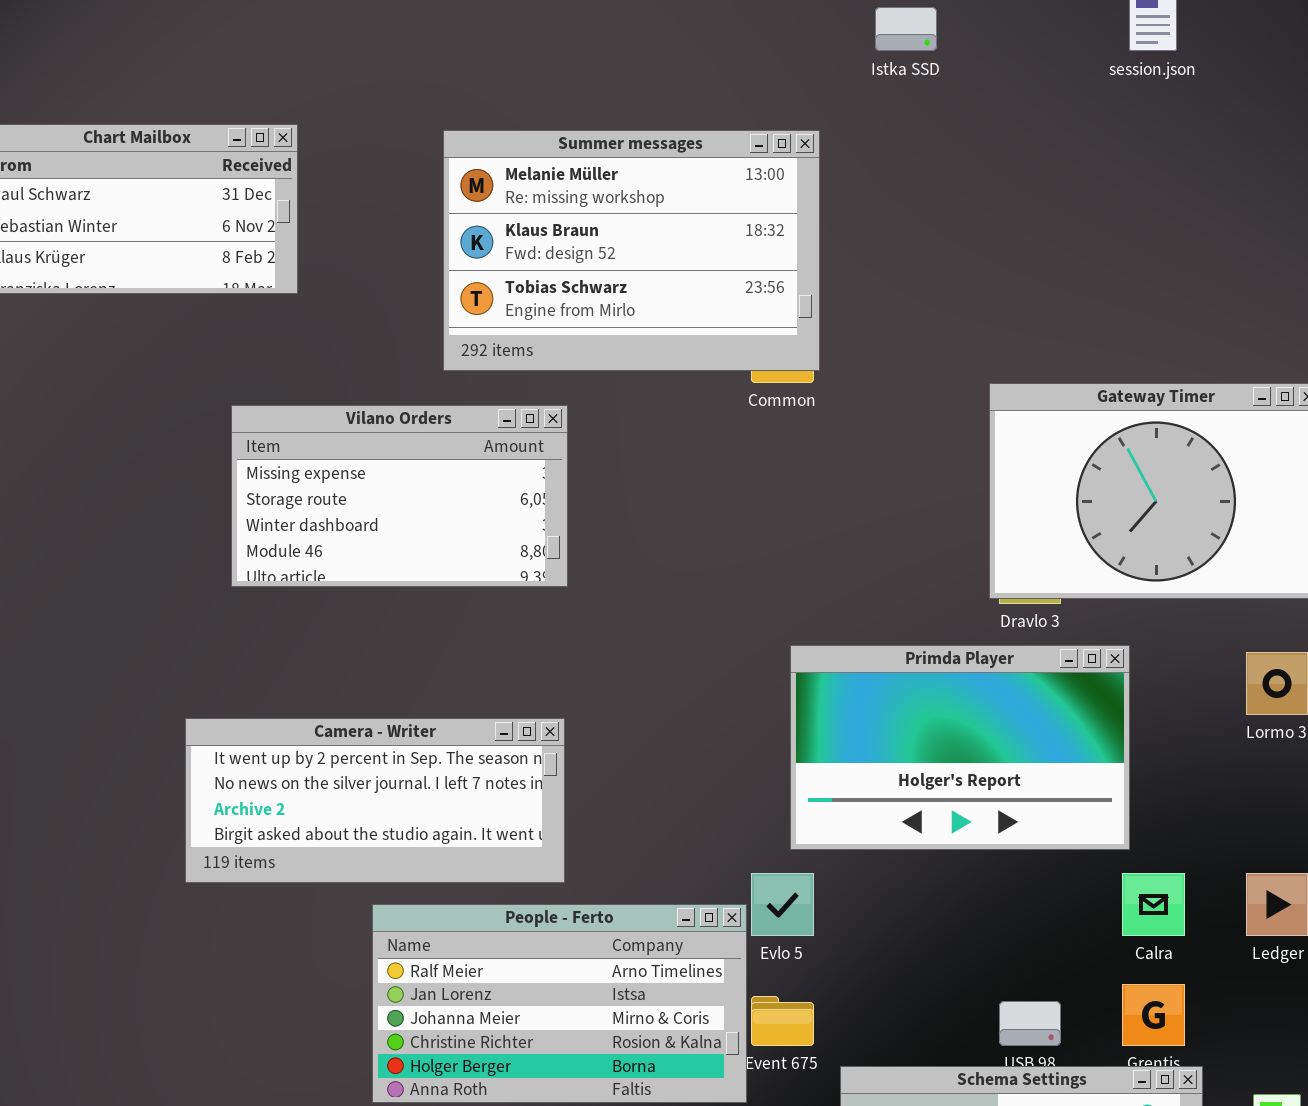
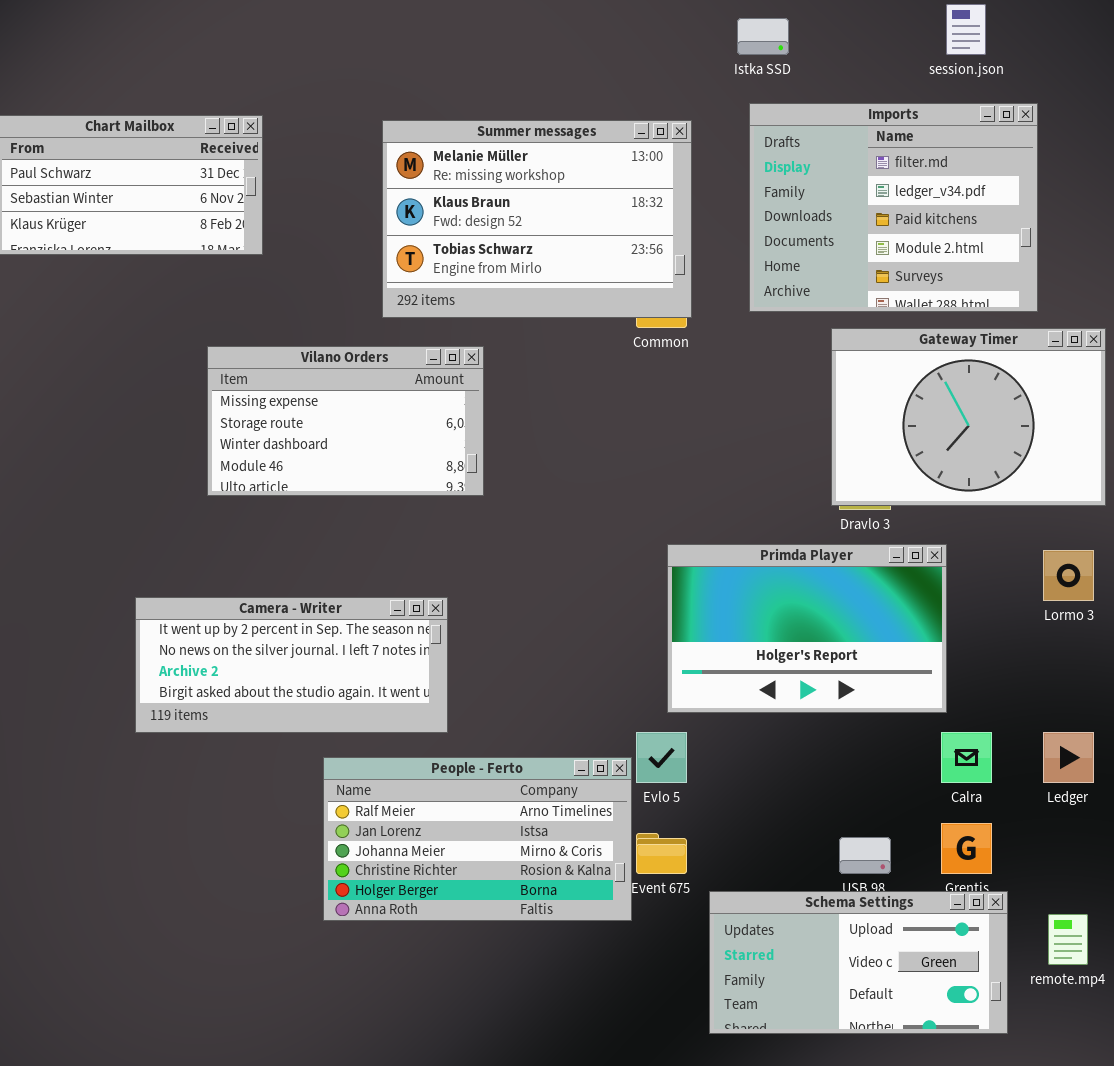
Imports: none -> [749,103,1038,312], opened
Camera - Writer: [185,718,565,883] -> [135,597,448,733], moved

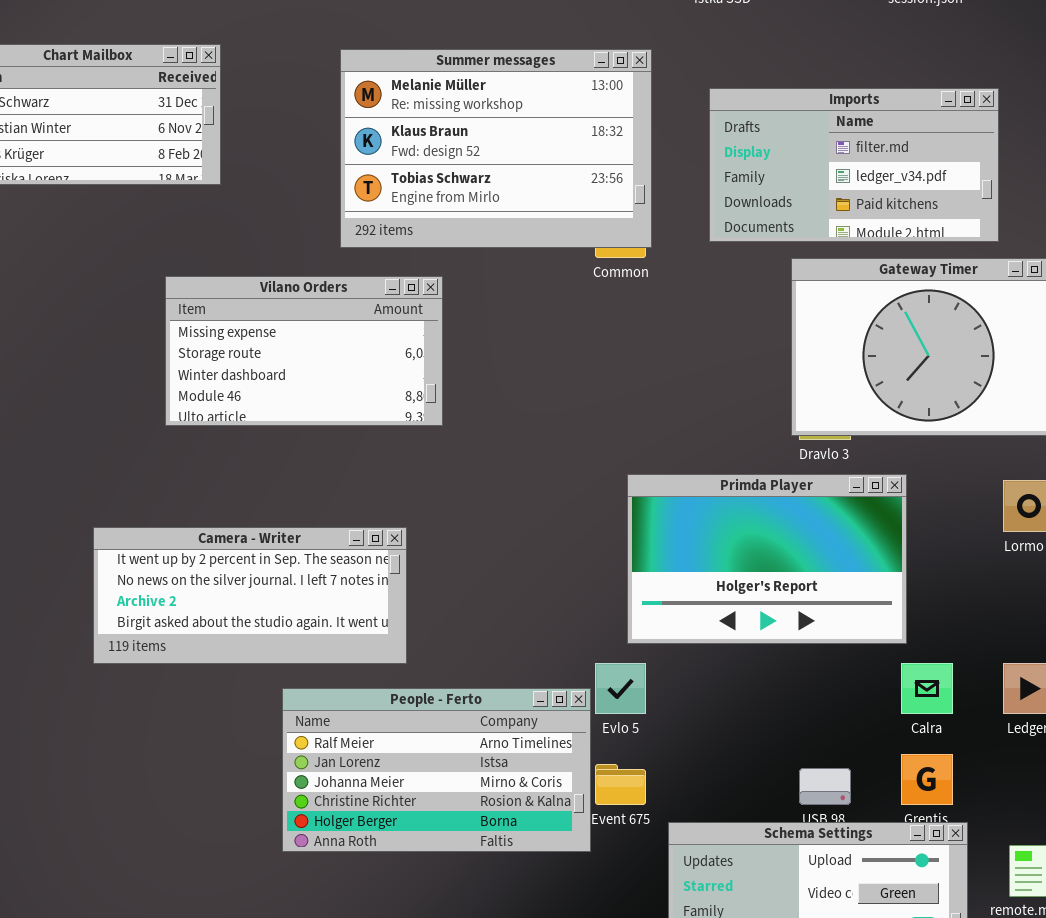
Imports: [749,103,1038,312] -> [709,88,999,242], resized

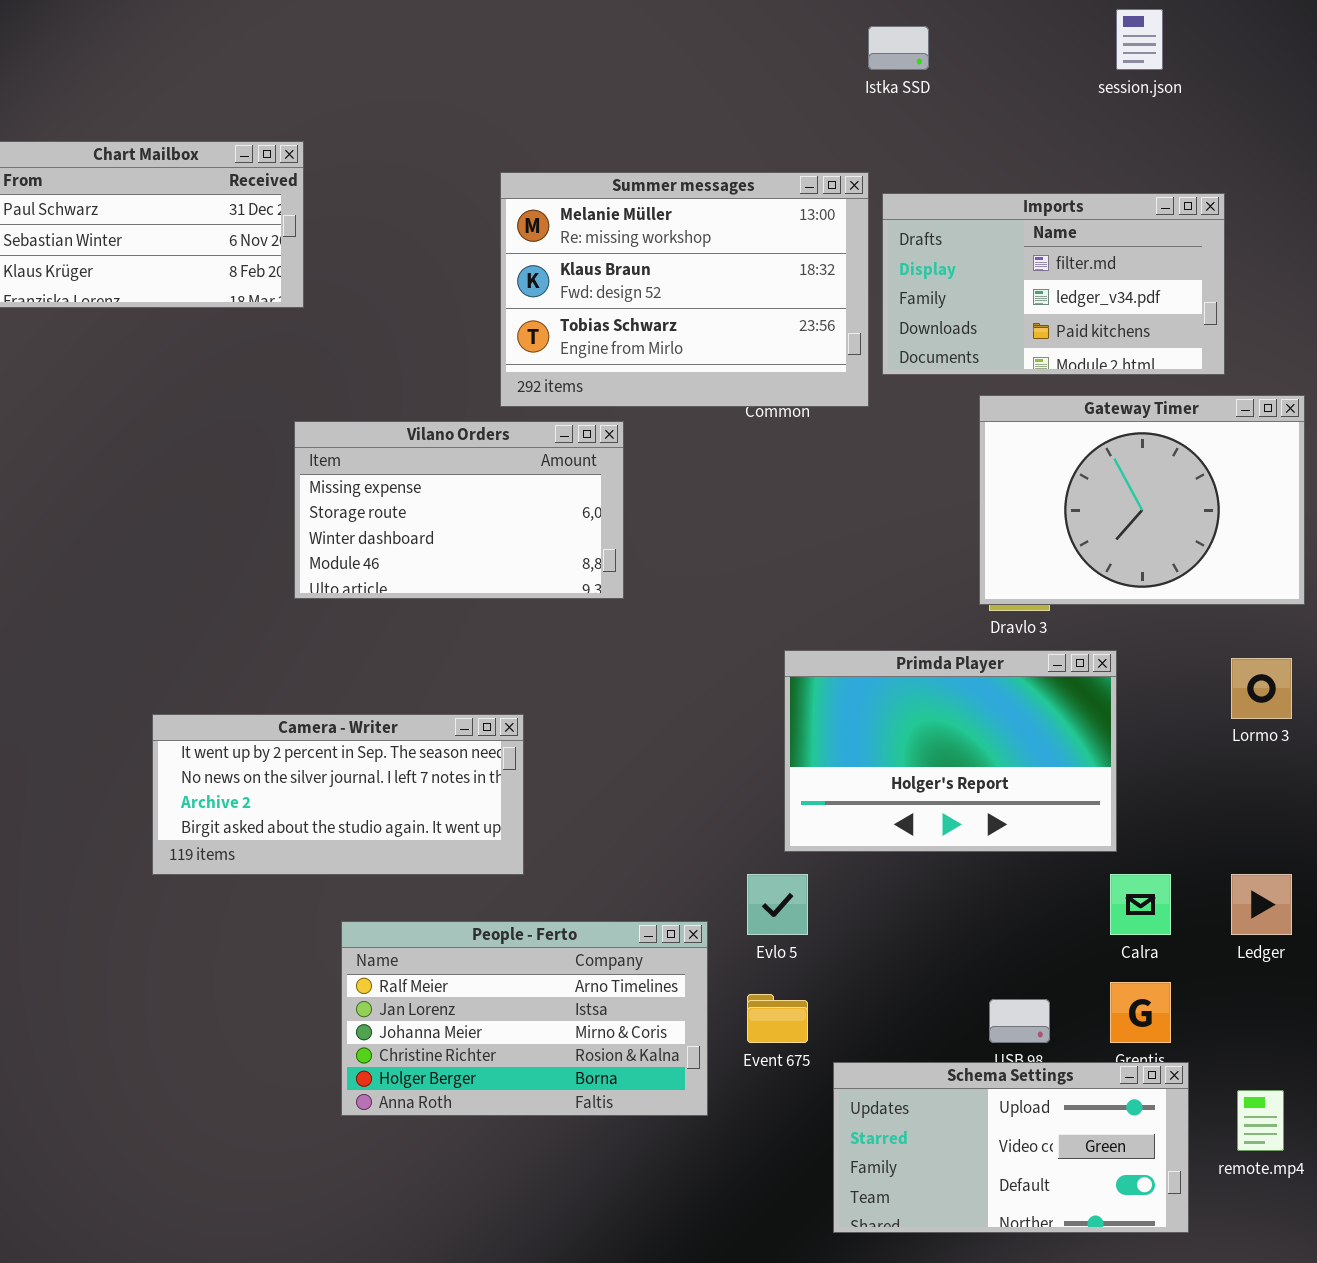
Summer messages: [340,49,652,248] -> [500,172,869,407], moved
Vilano Orders: [165,276,443,426] -> [294,421,624,599], moved
People - Ferto: [282,688,591,852] -> [341,921,708,1116], moved

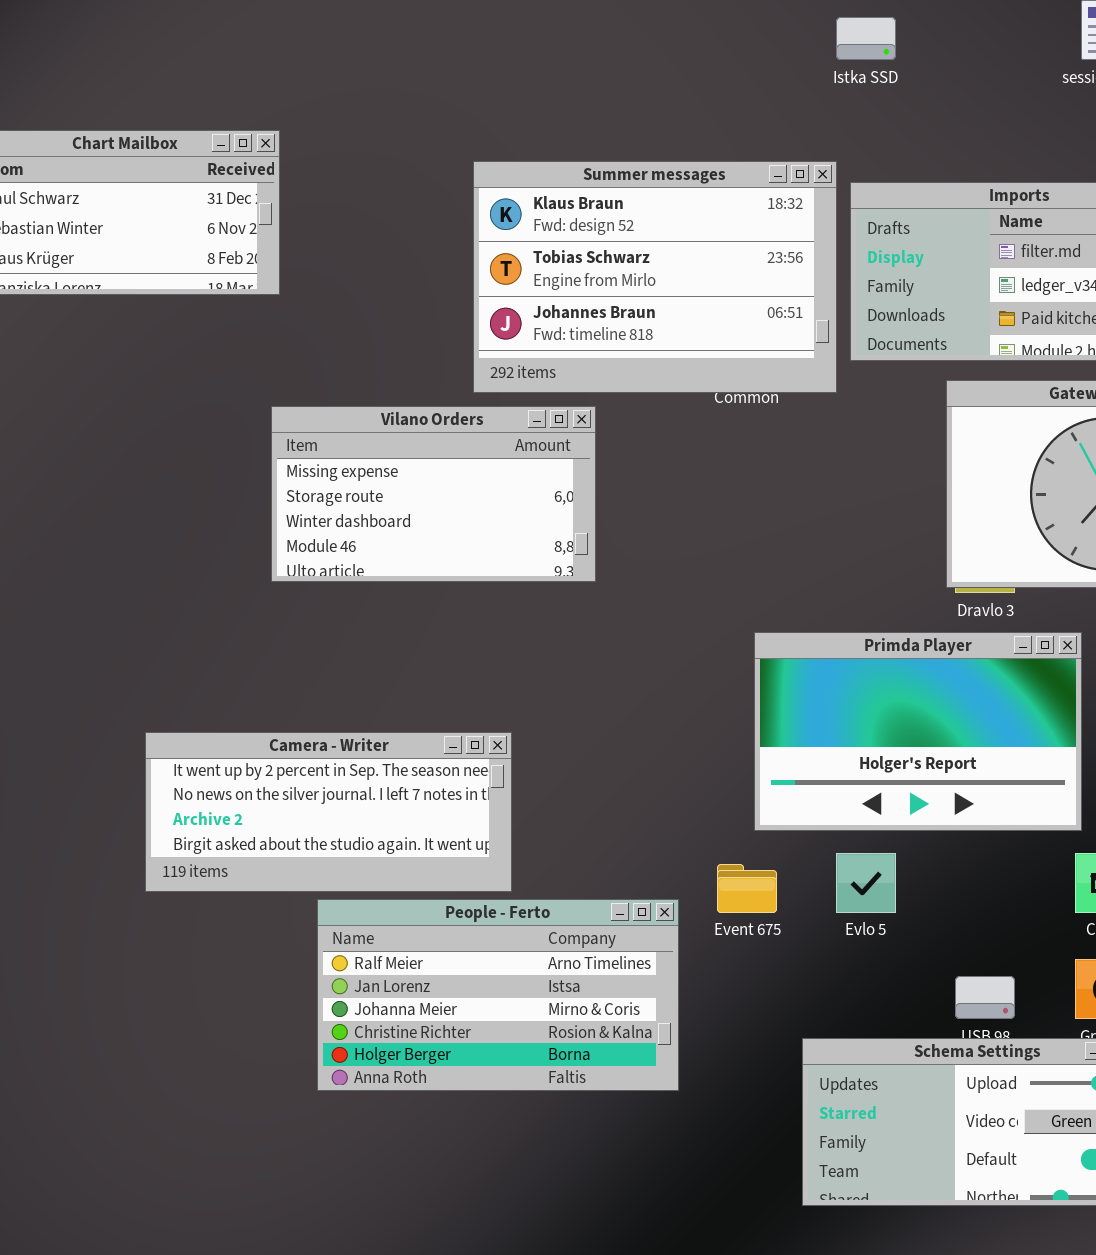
Summer messages: [500,172,869,407] -> [473,161,837,393], scrolled down 1 row
Camera - Writer: [152,714,524,875] -> [145,732,512,892], moved
Evlo 5: [747,874,808,935] -> [836,853,896,913], moved
Event 675: [747,994,808,1043] -> [717,864,777,913], moved

